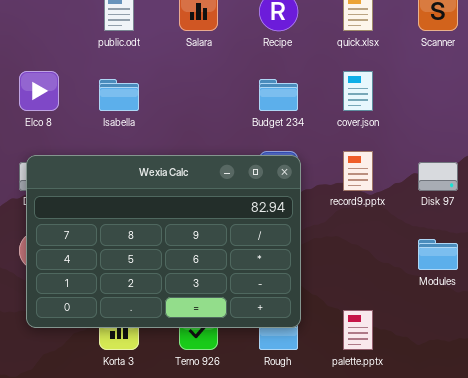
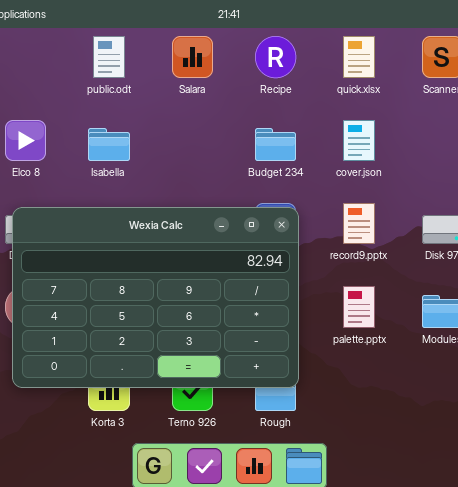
palette.pptx: [343,310,373,350] -> [343,286,375,328], moved

